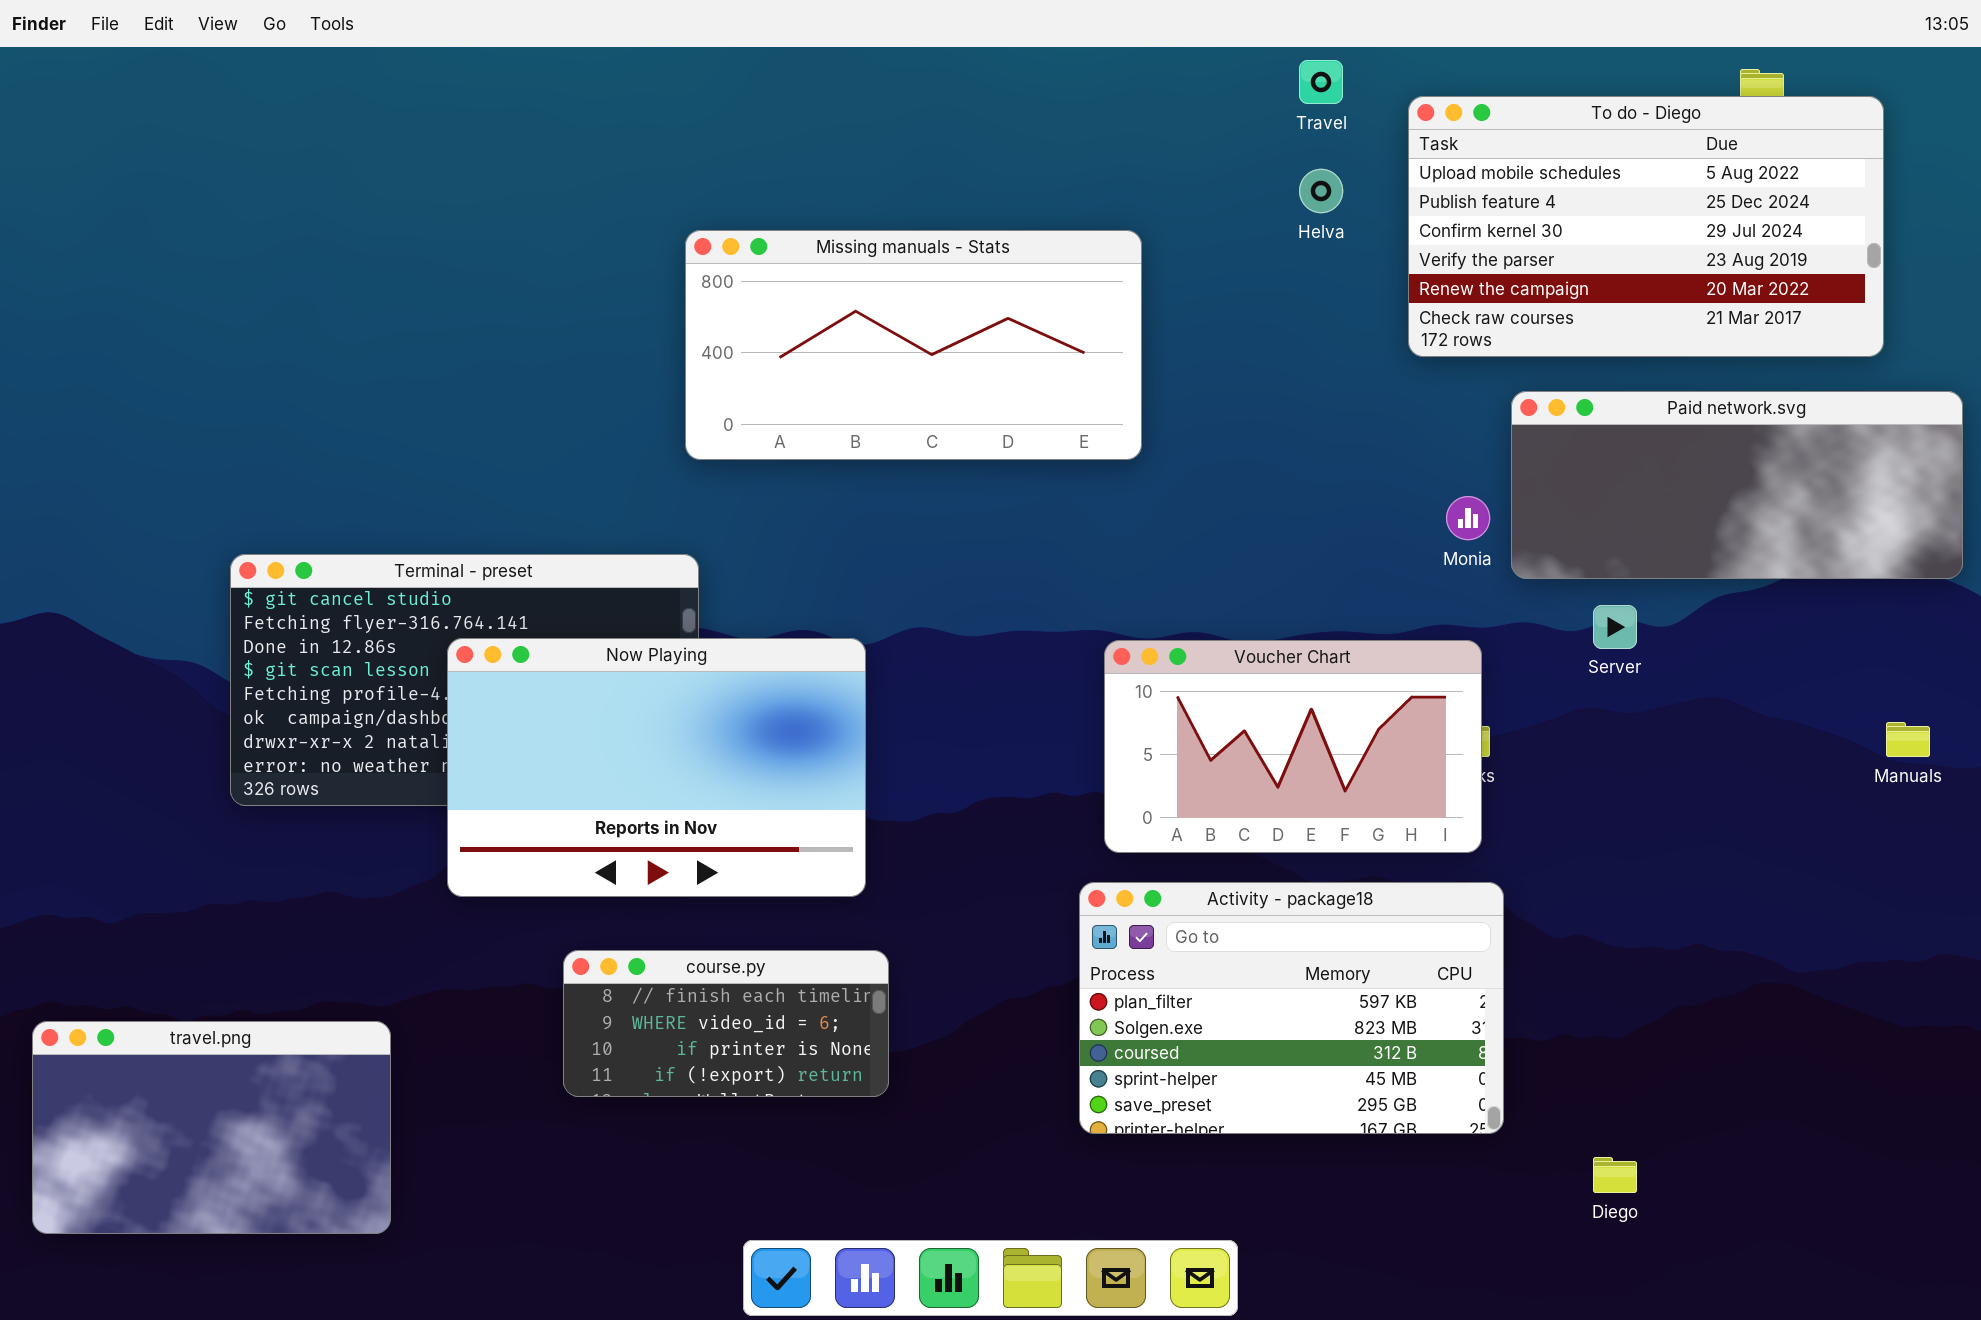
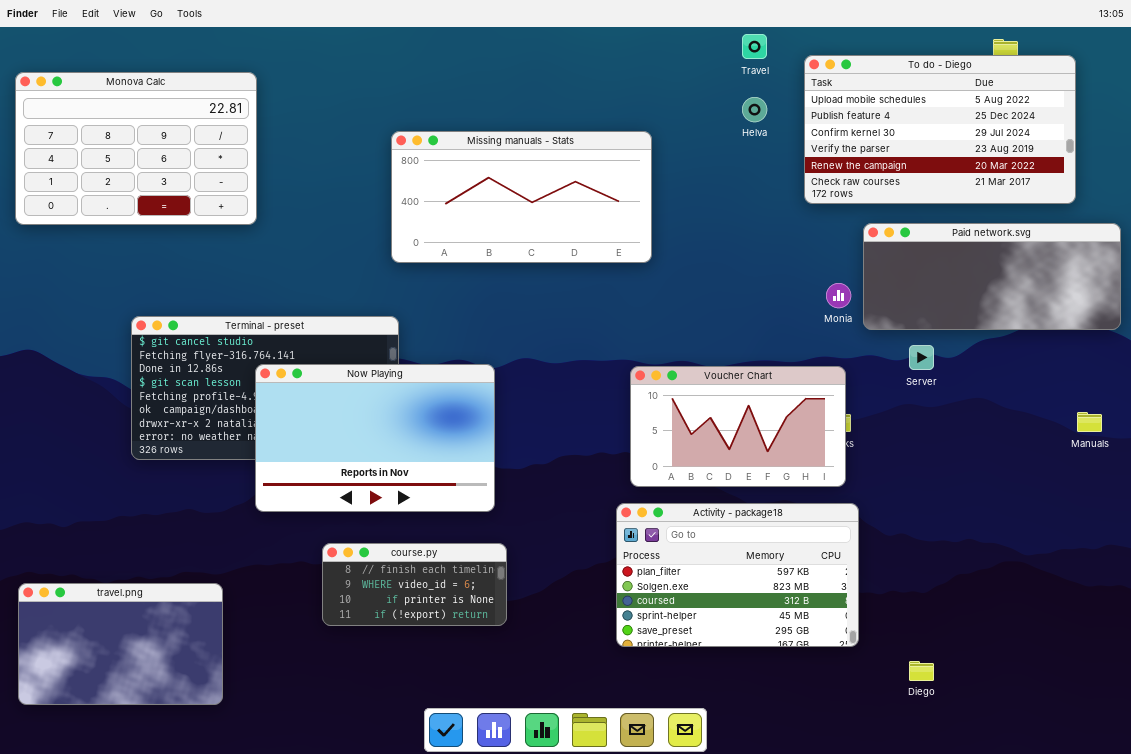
Monova Calc: none -> [15,72,257,225], opened

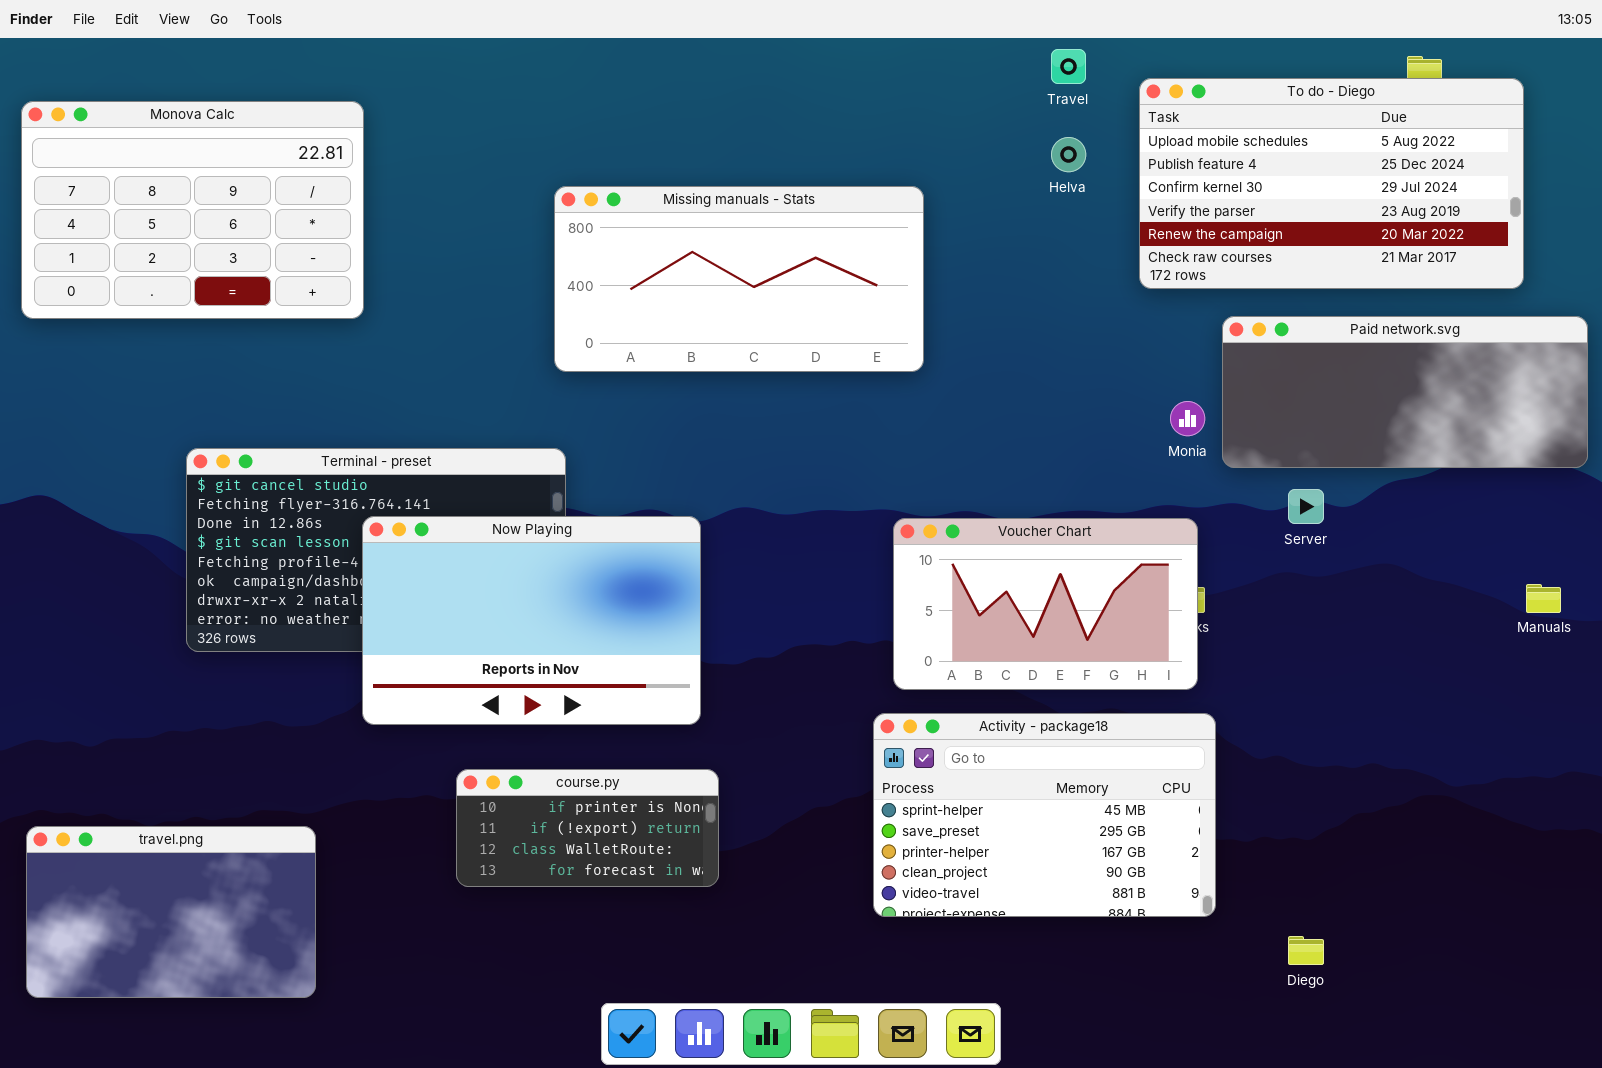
Activity - package18: [616,503,859,647] -> [873,713,1216,917], scrolled down 3 rows
course.py: [322,543,507,626] -> [456,769,719,887], scrolled down 2 rows

